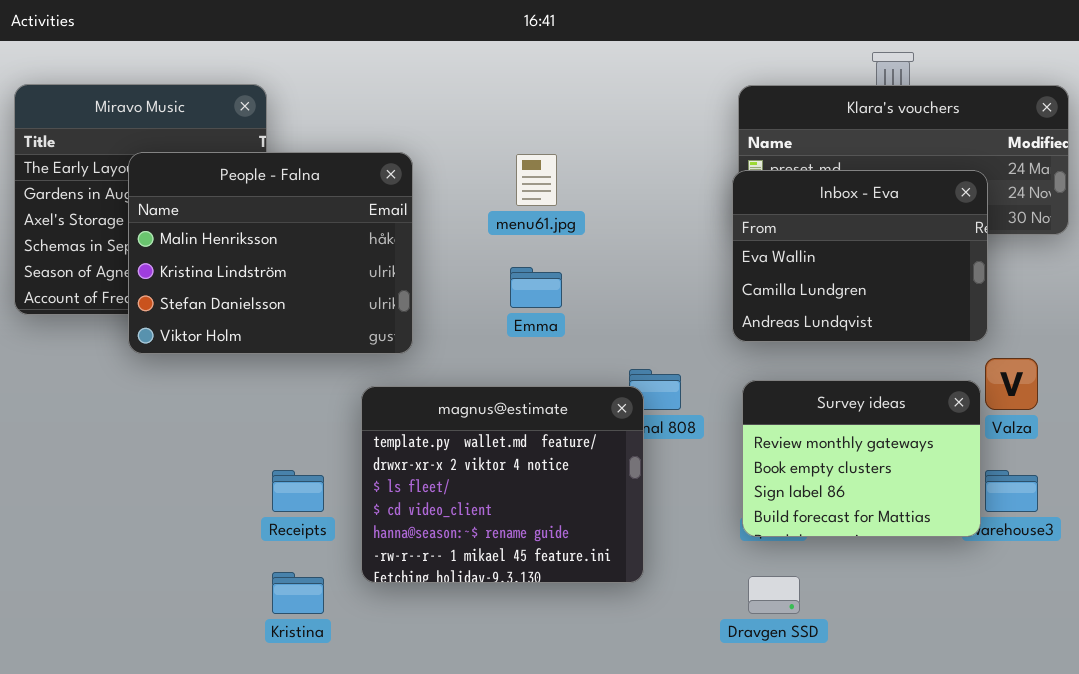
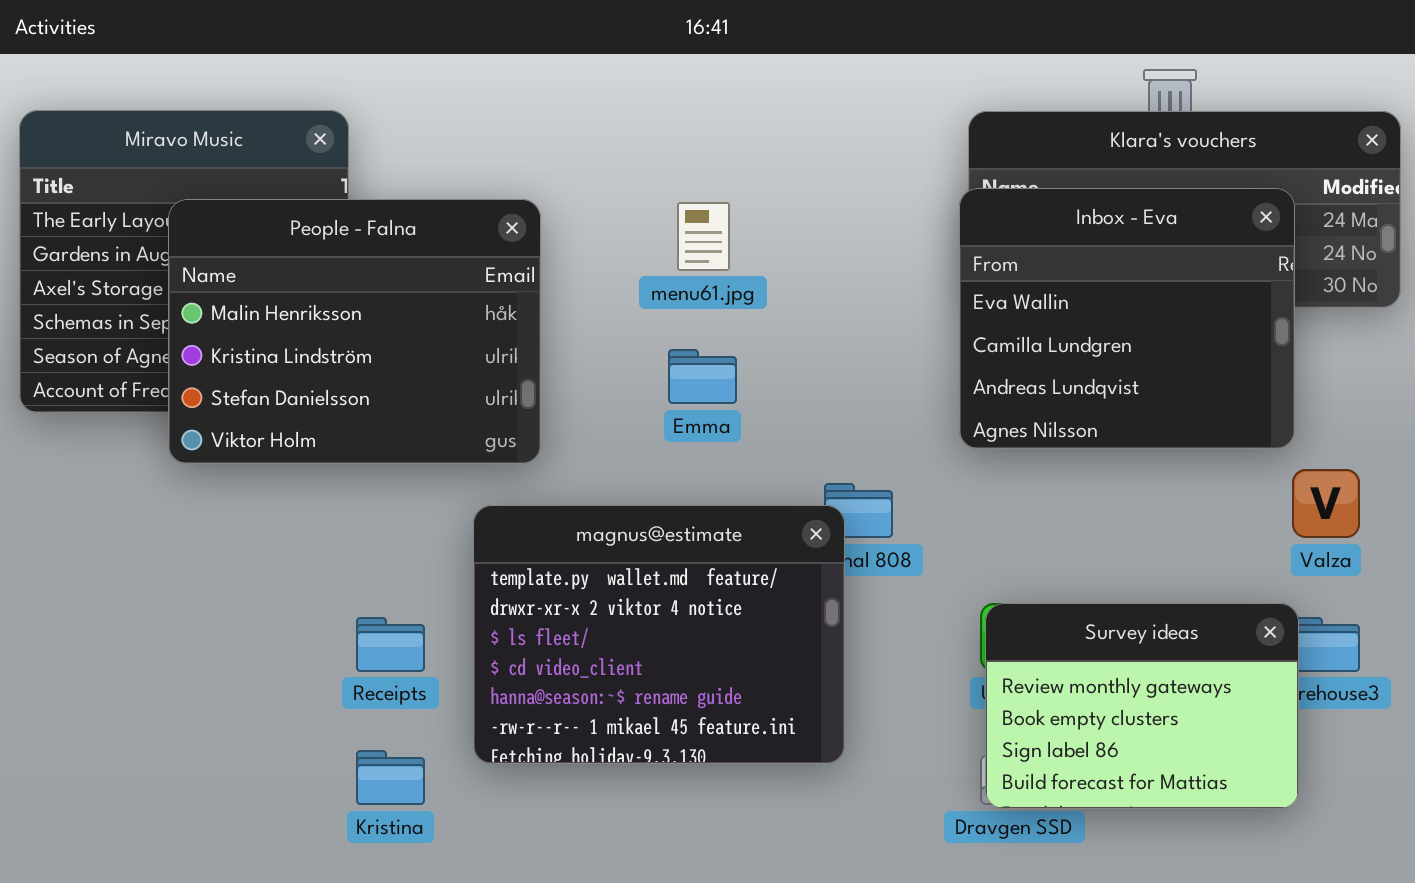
Inbox - Eva: [732,170,988,342] -> [959,188,1295,449], resized
Survey ideas: [742,380,981,537] -> [985,603,1299,809], moved

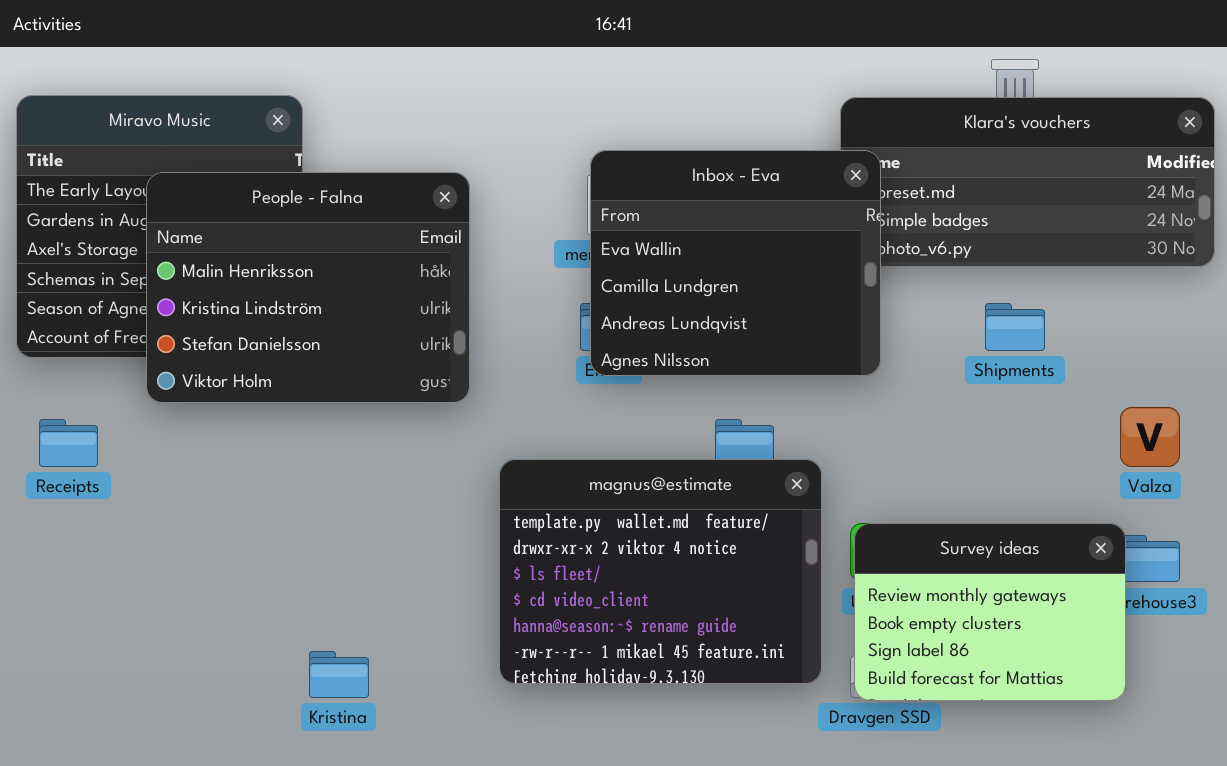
Inbox - Eva: [959,188,1295,449] -> [590,150,881,376], moved
magnus@estimate: [473,505,845,764] -> [499,459,822,684], moved
Receipts: [356,617,425,672] -> [39,419,98,467], moved

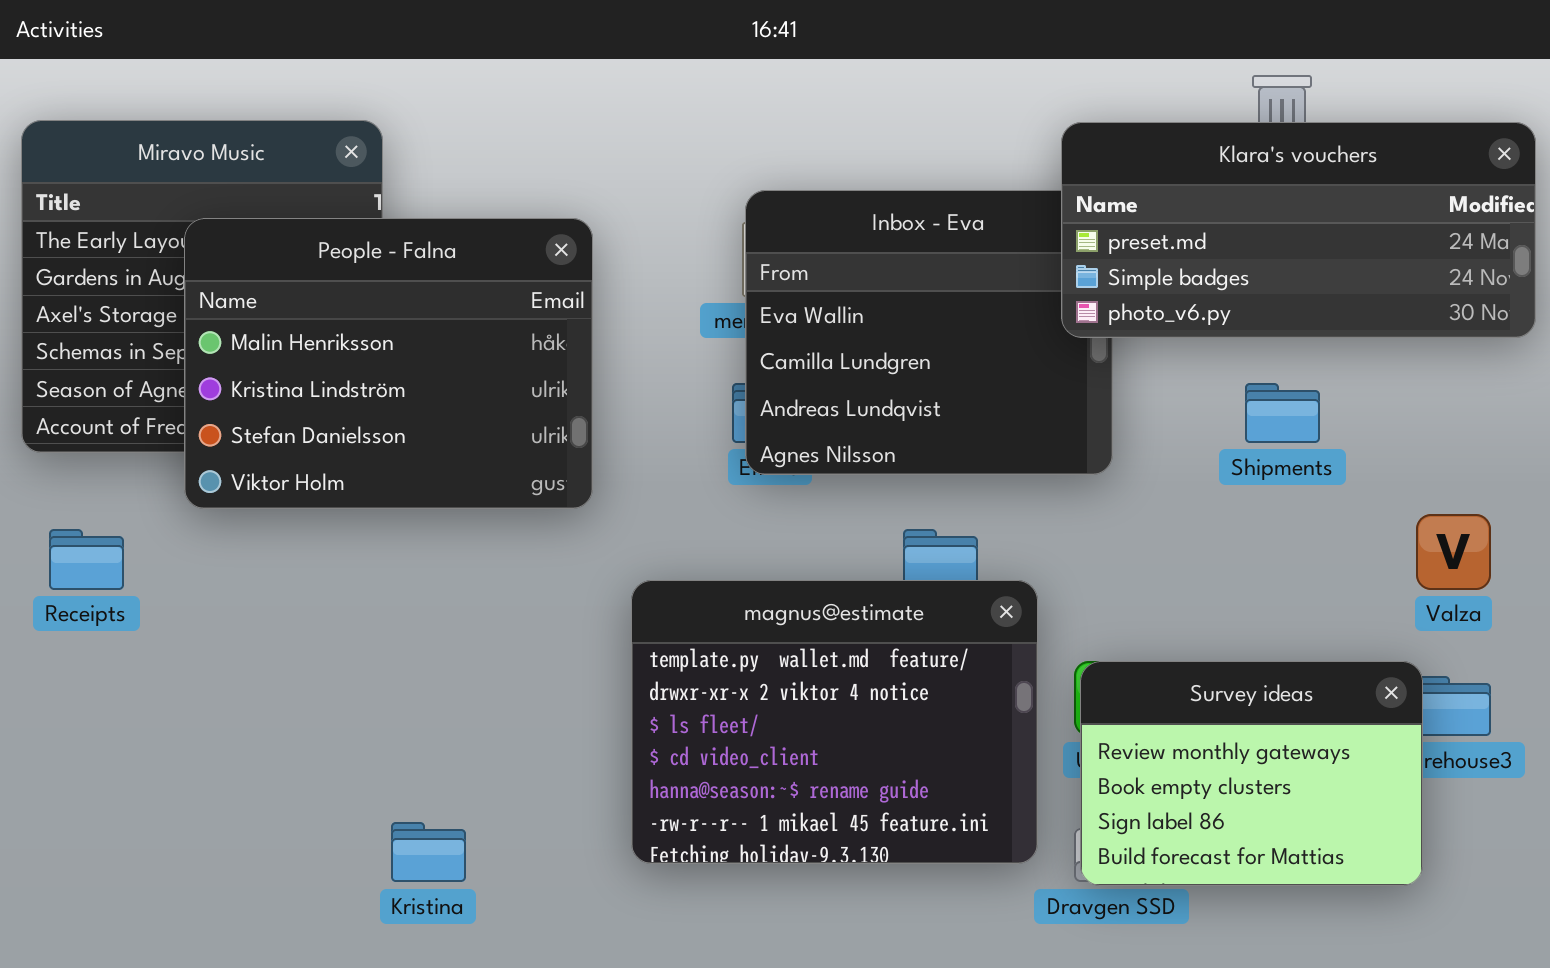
Klara's vouchers: [840,97,1215,267] -> [1061,122,1536,338], raised

